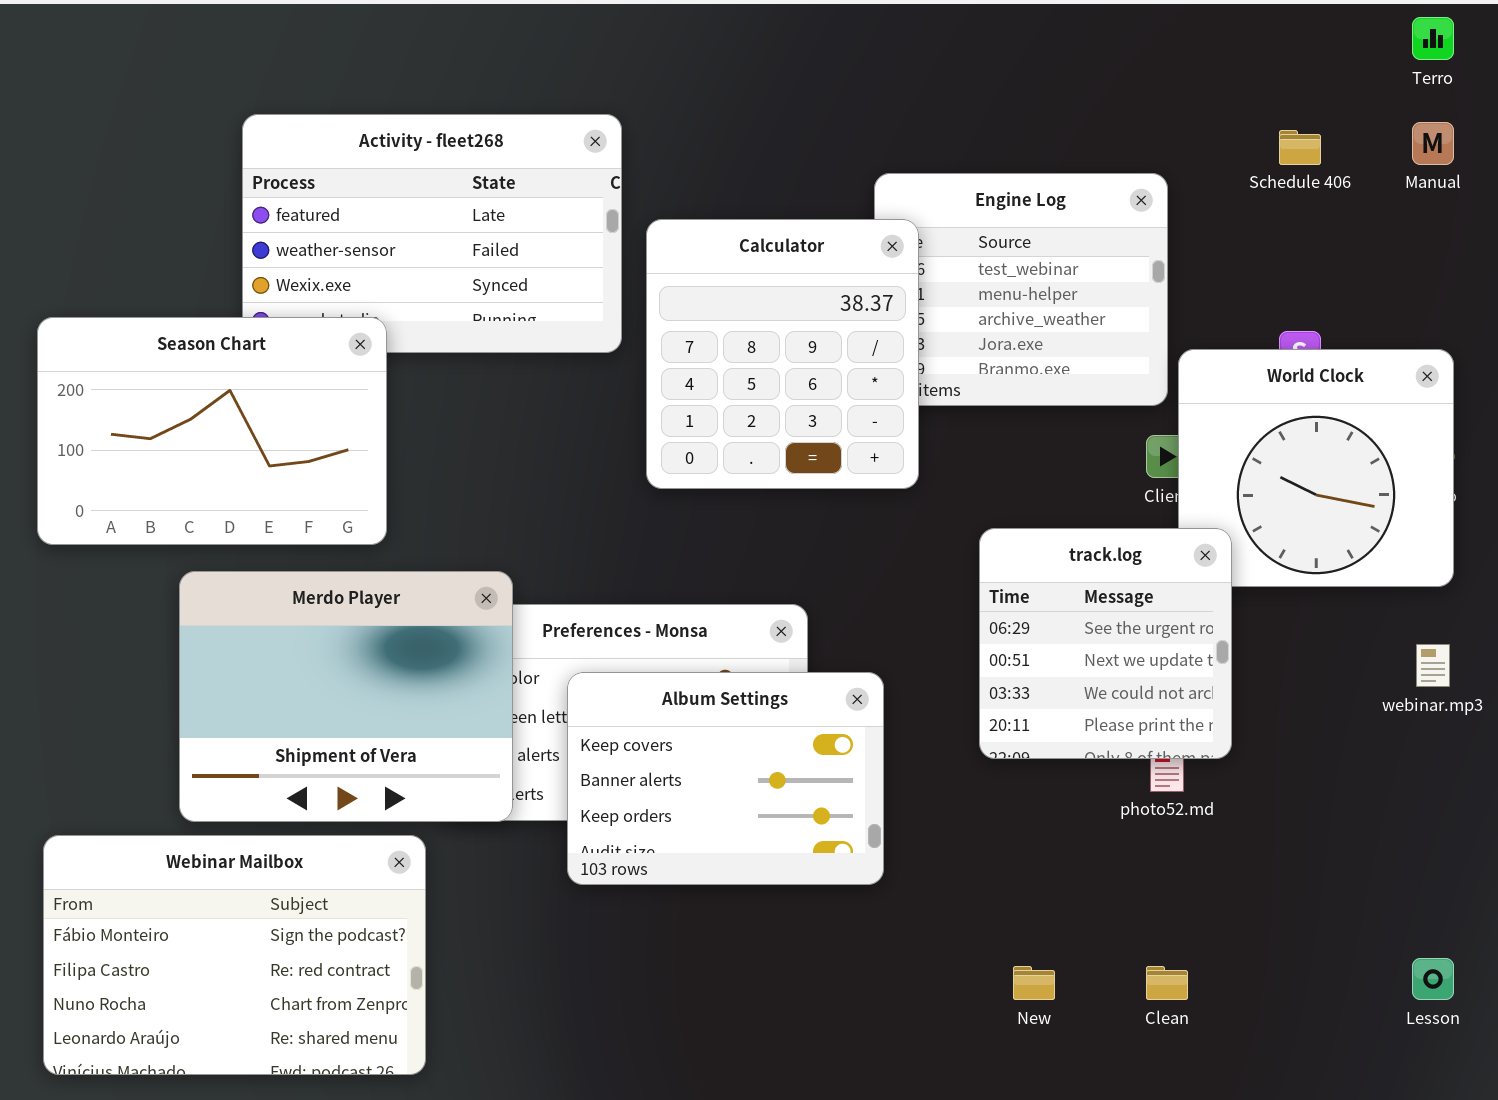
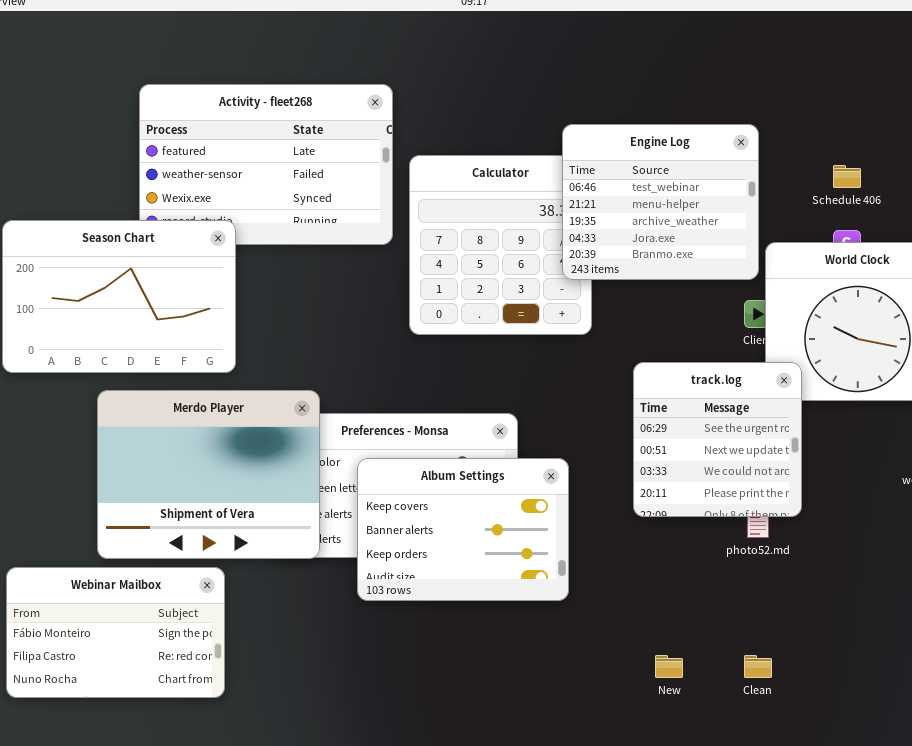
Schedule 406: [1279,130,1321,165] -> [833,165,861,188], moved
Engine Log: [874,173,1168,406] -> [562,124,759,280], raised
Webinar Mailbox: [43,835,426,1075] -> [6,567,225,698], resized

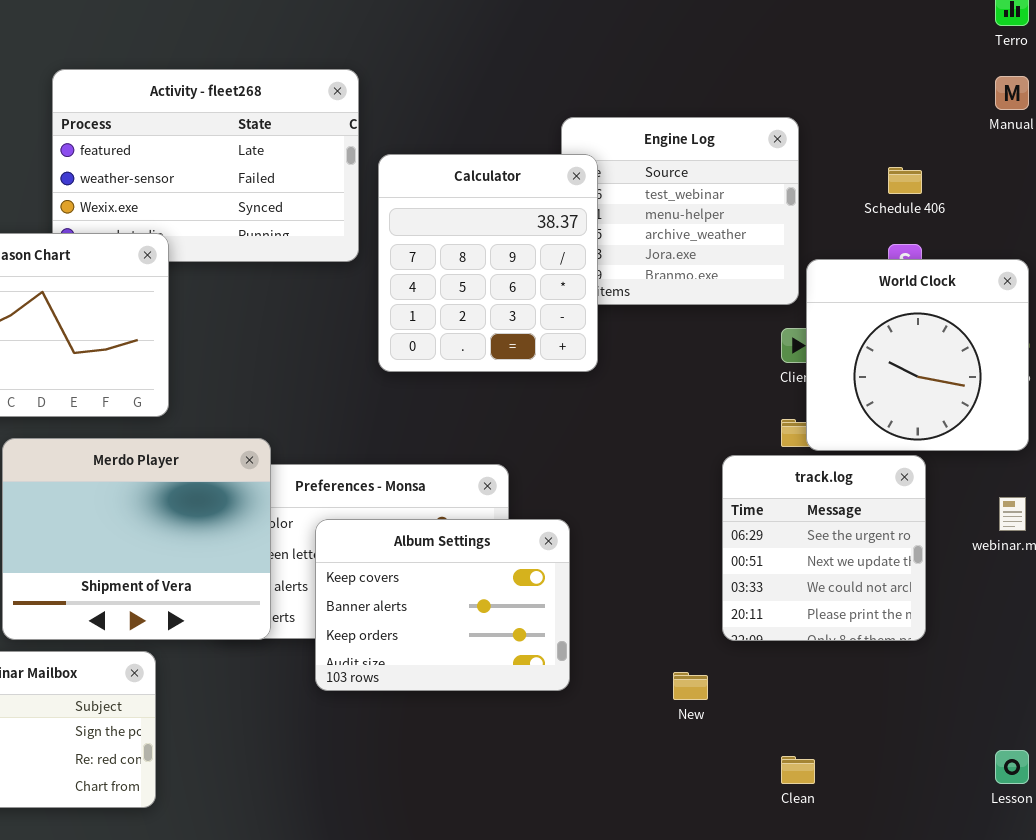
Calculator: [409,155,592,335] -> [378,154,598,372], raised
track.log: [633,362,802,517] -> [722,455,926,641], moved
New: [655,655,683,678] -> [673,672,708,700], moved

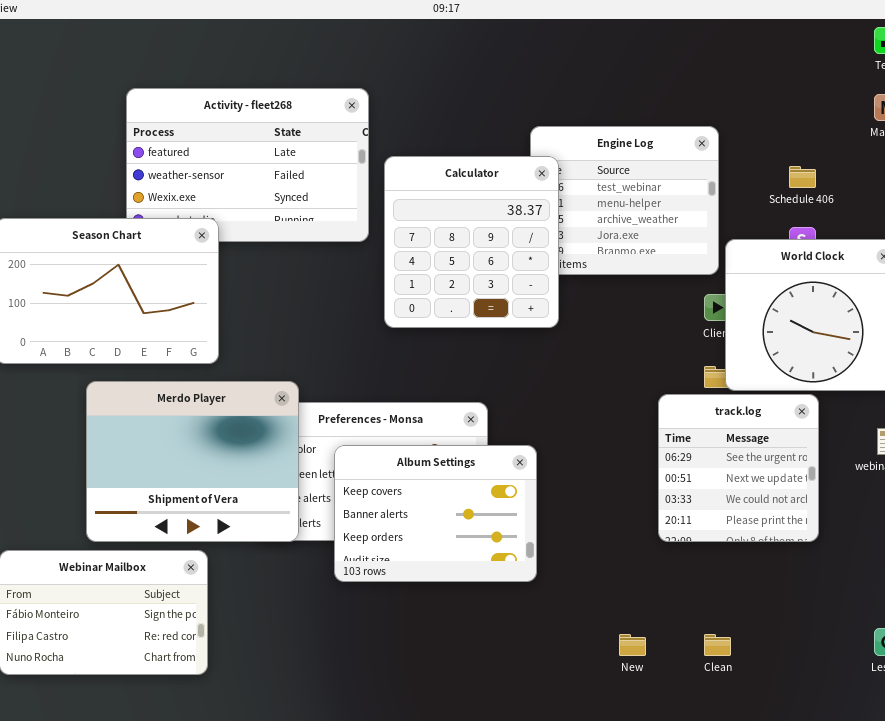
New: [673,672,708,700] -> [619,634,646,656], moved

